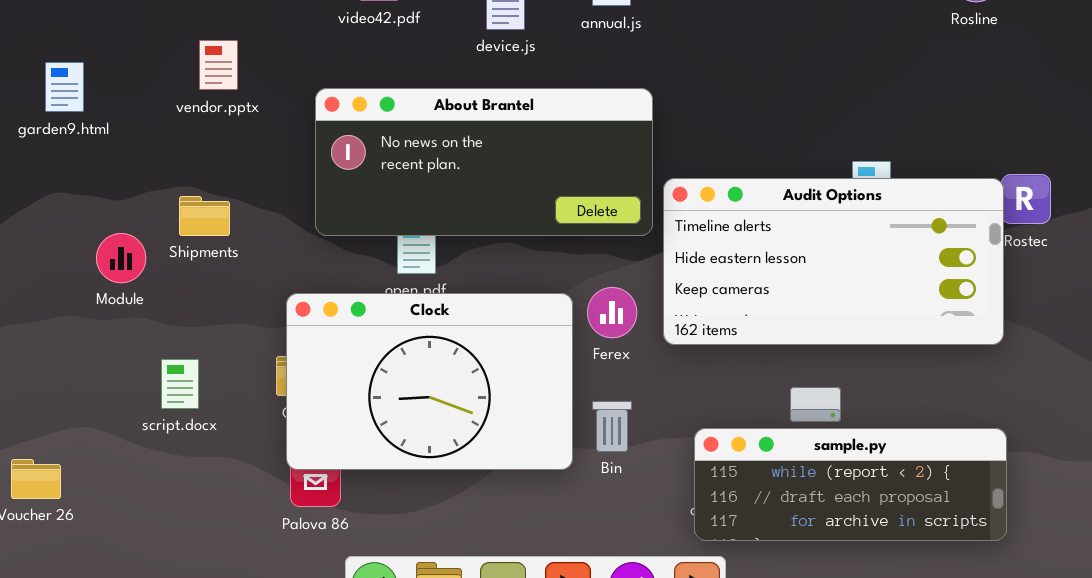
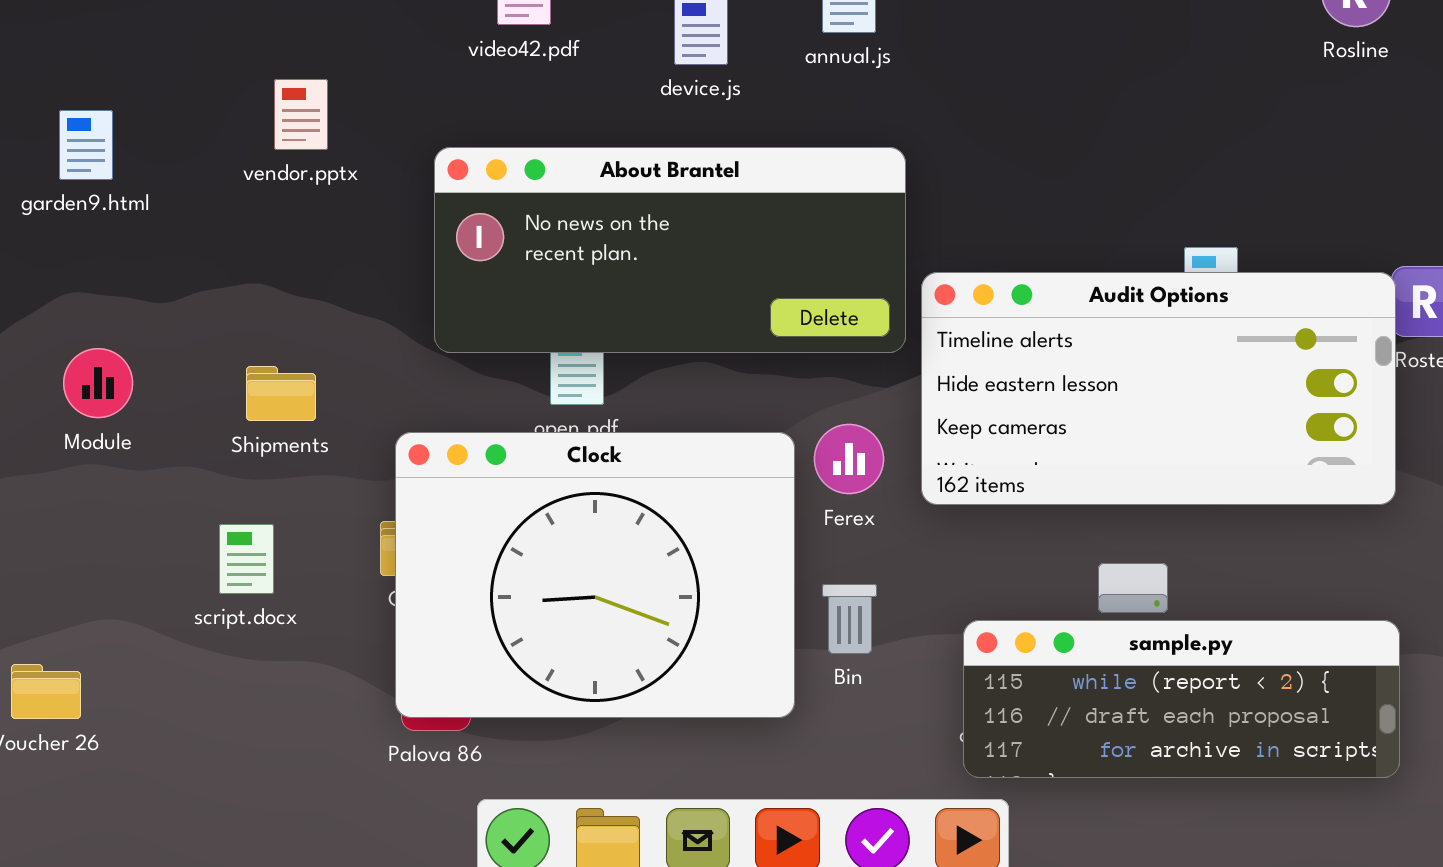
Shipments: [179,196,230,236] -> [246,366,316,421], moved
Module: [96,233,146,283] -> [63,348,133,418], moved
Clock: [286,293,573,470] -> [395,432,795,718], resized

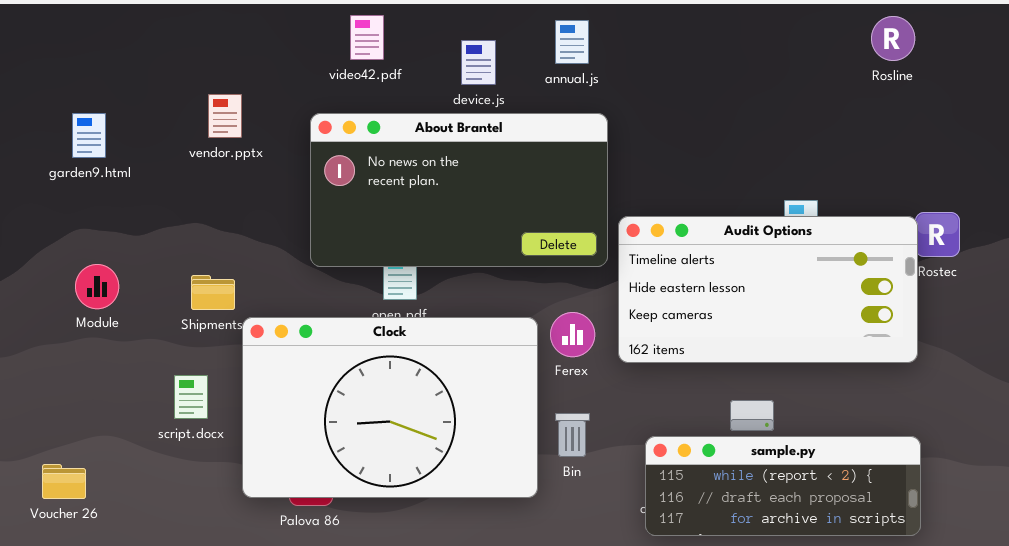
About Brantel: [434,147,906,353] -> [310,113,608,267], resized
Clock: [395,432,795,718] -> [242,317,538,498], resized

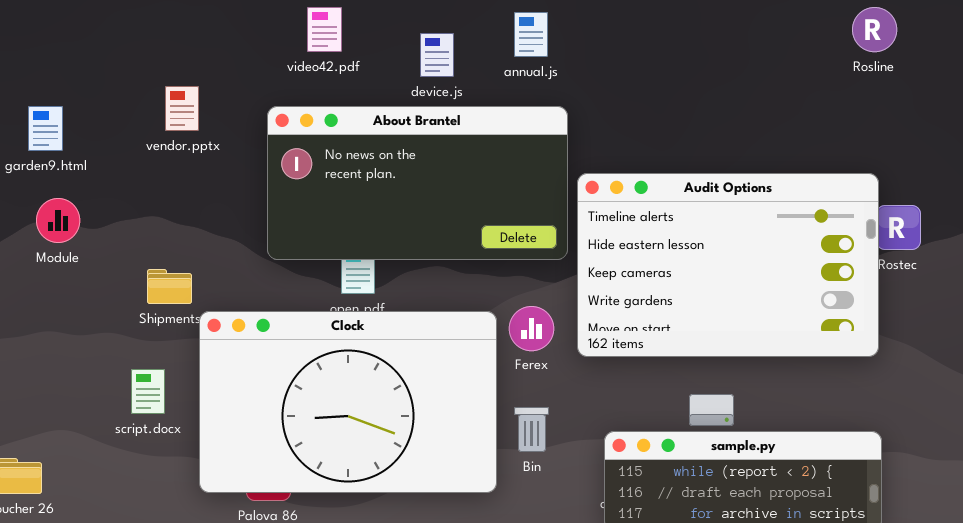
Rosline: [871,16,915,61] -> [852,7,897,52], moved
Audit Options: [618,216,918,363] -> [577,173,879,357], resized
Module: [75,264,119,309] -> [36,198,80,243], moved

